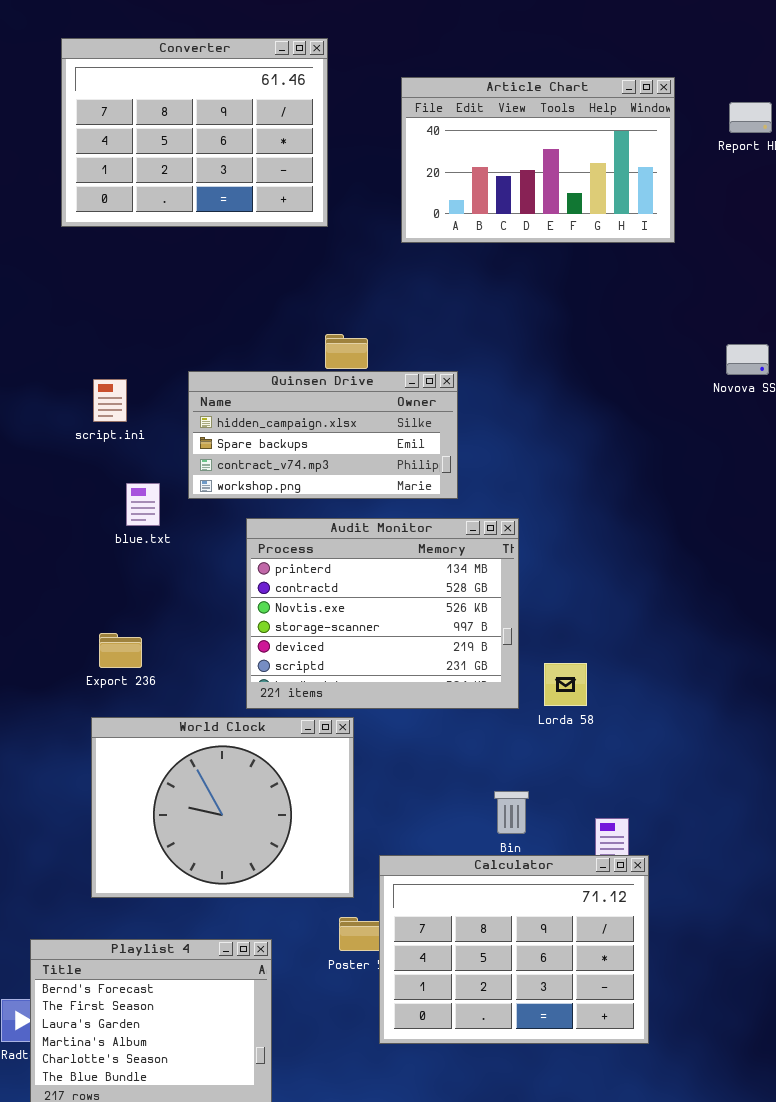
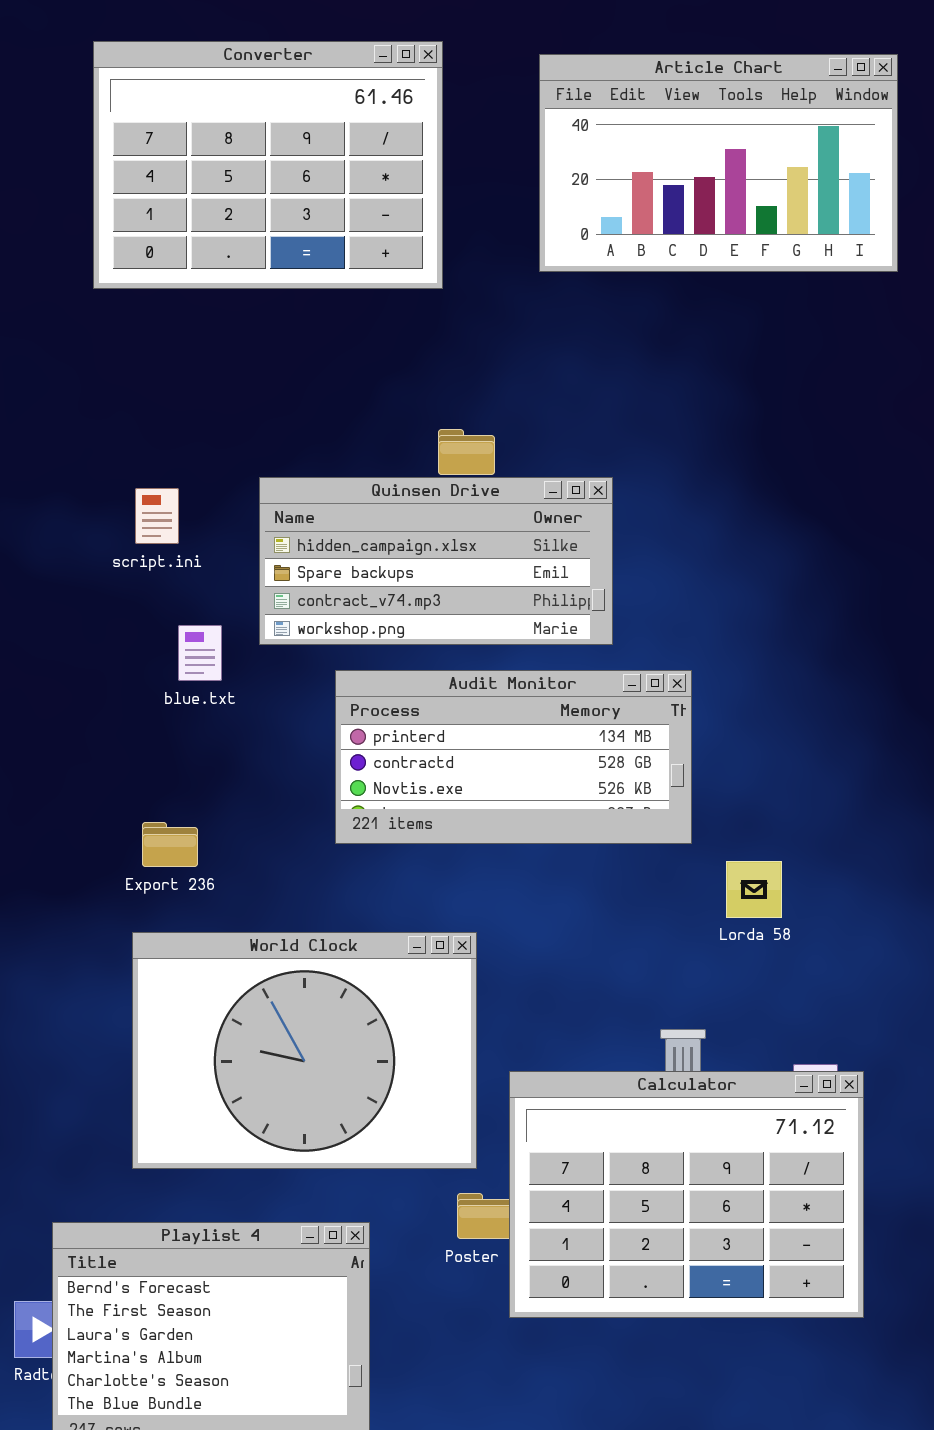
Article Chart: [401,77,675,243] -> [539,54,898,272], moved
Audit Monitor: [246,518,519,709] -> [335,670,692,844], resized
Calculator: [379,855,649,1044] -> [509,1071,864,1318], moved

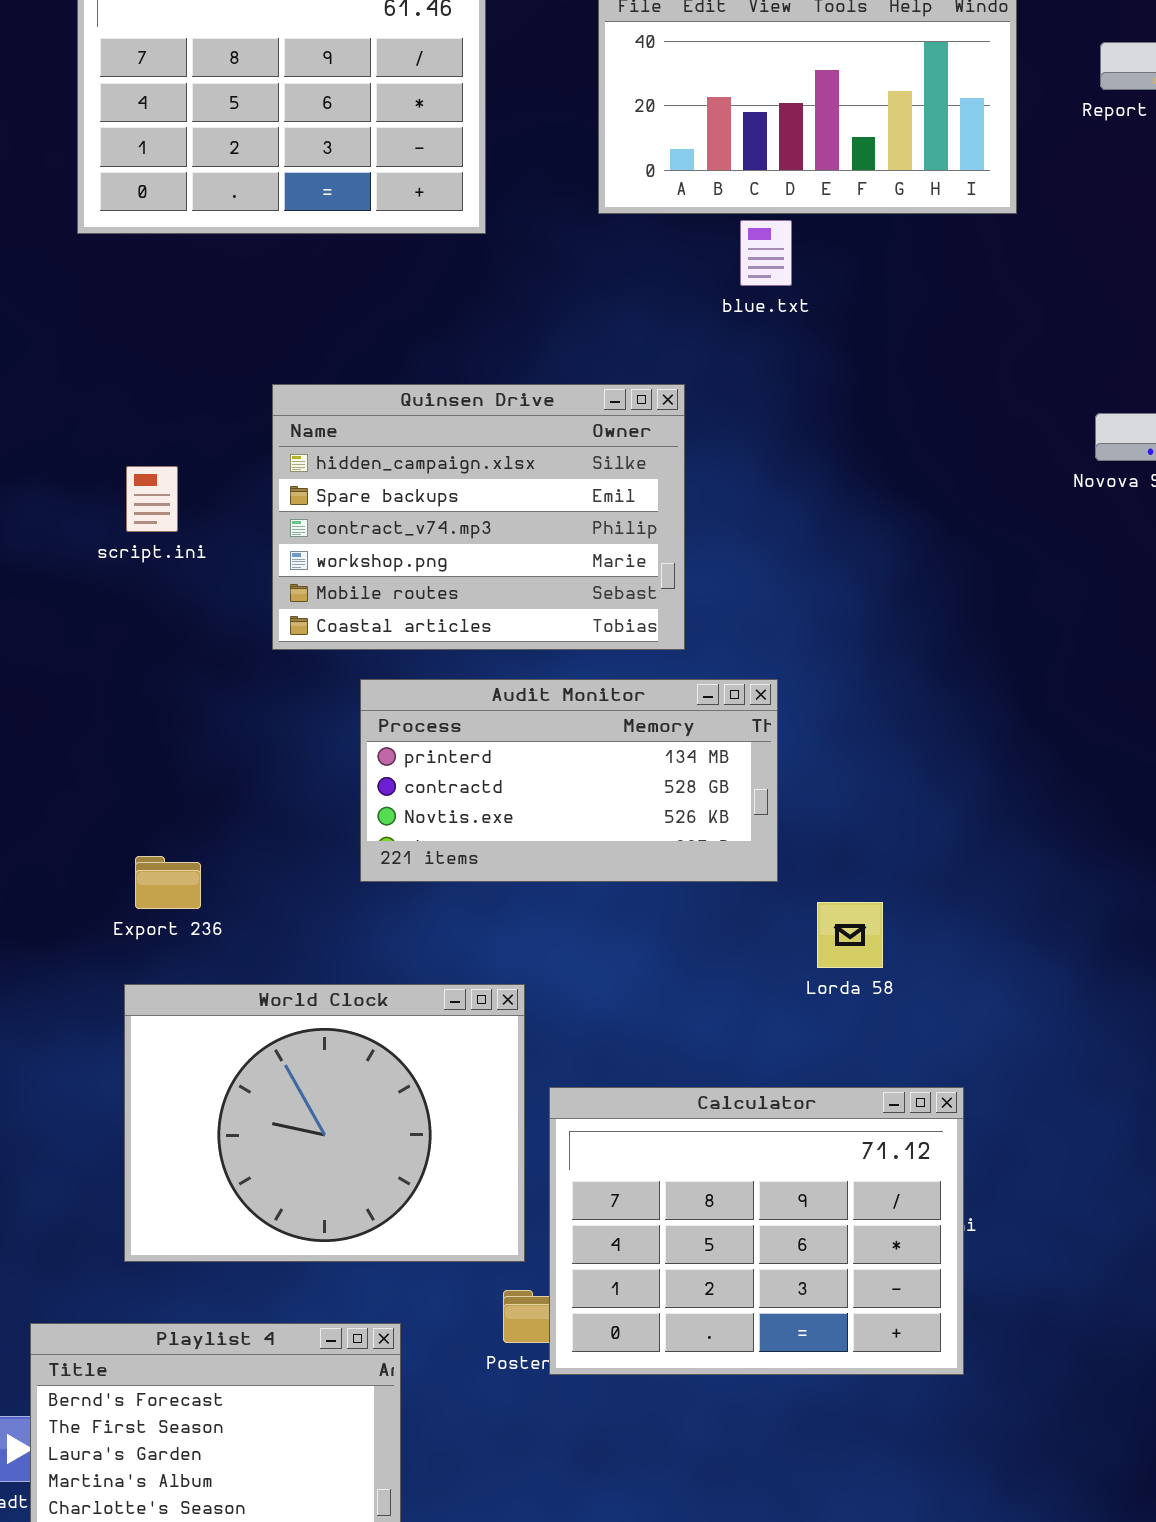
Quinsen Drive: [259,477,613,645] -> [272,384,685,650], resized
blue.txt: [178,625,222,681] -> [740,220,792,286], moved
Calculator: [509,1071,864,1318] -> [549,1087,964,1375], moved

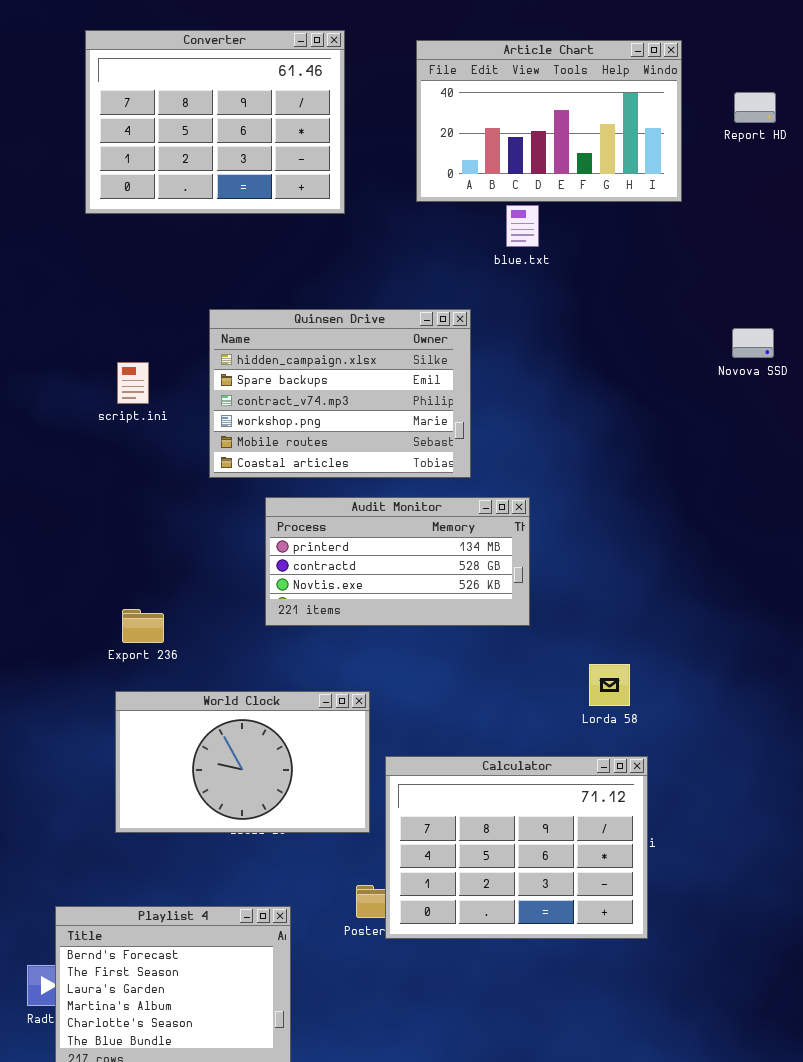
Lorda 58: [817,902,883,968] -> [589,664,630,706], moved
World Clock: [124,984,525,1262] -> [115,691,370,833], resized

